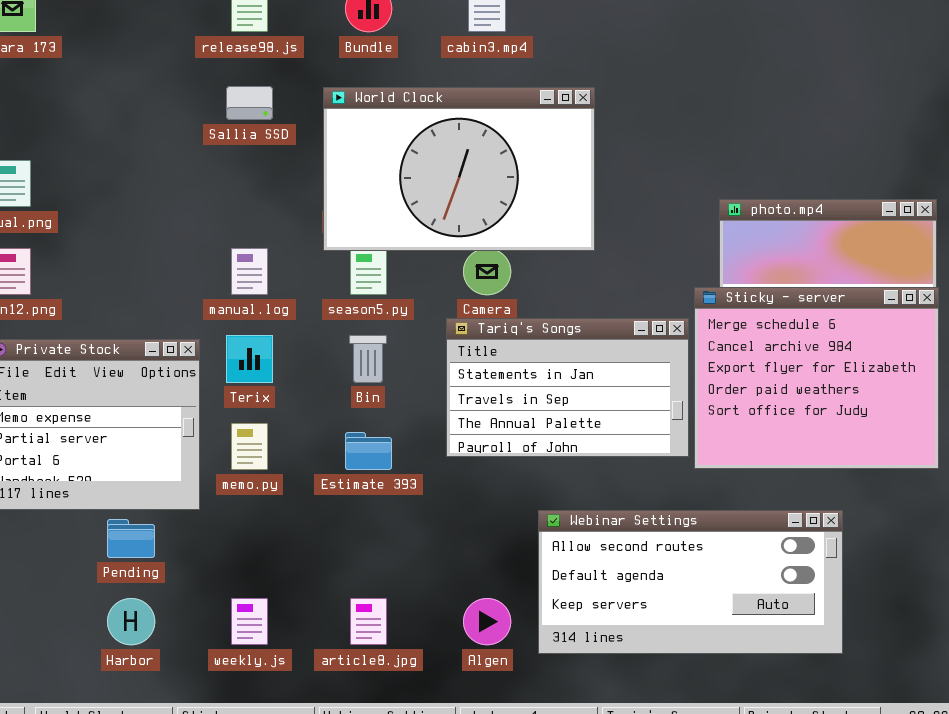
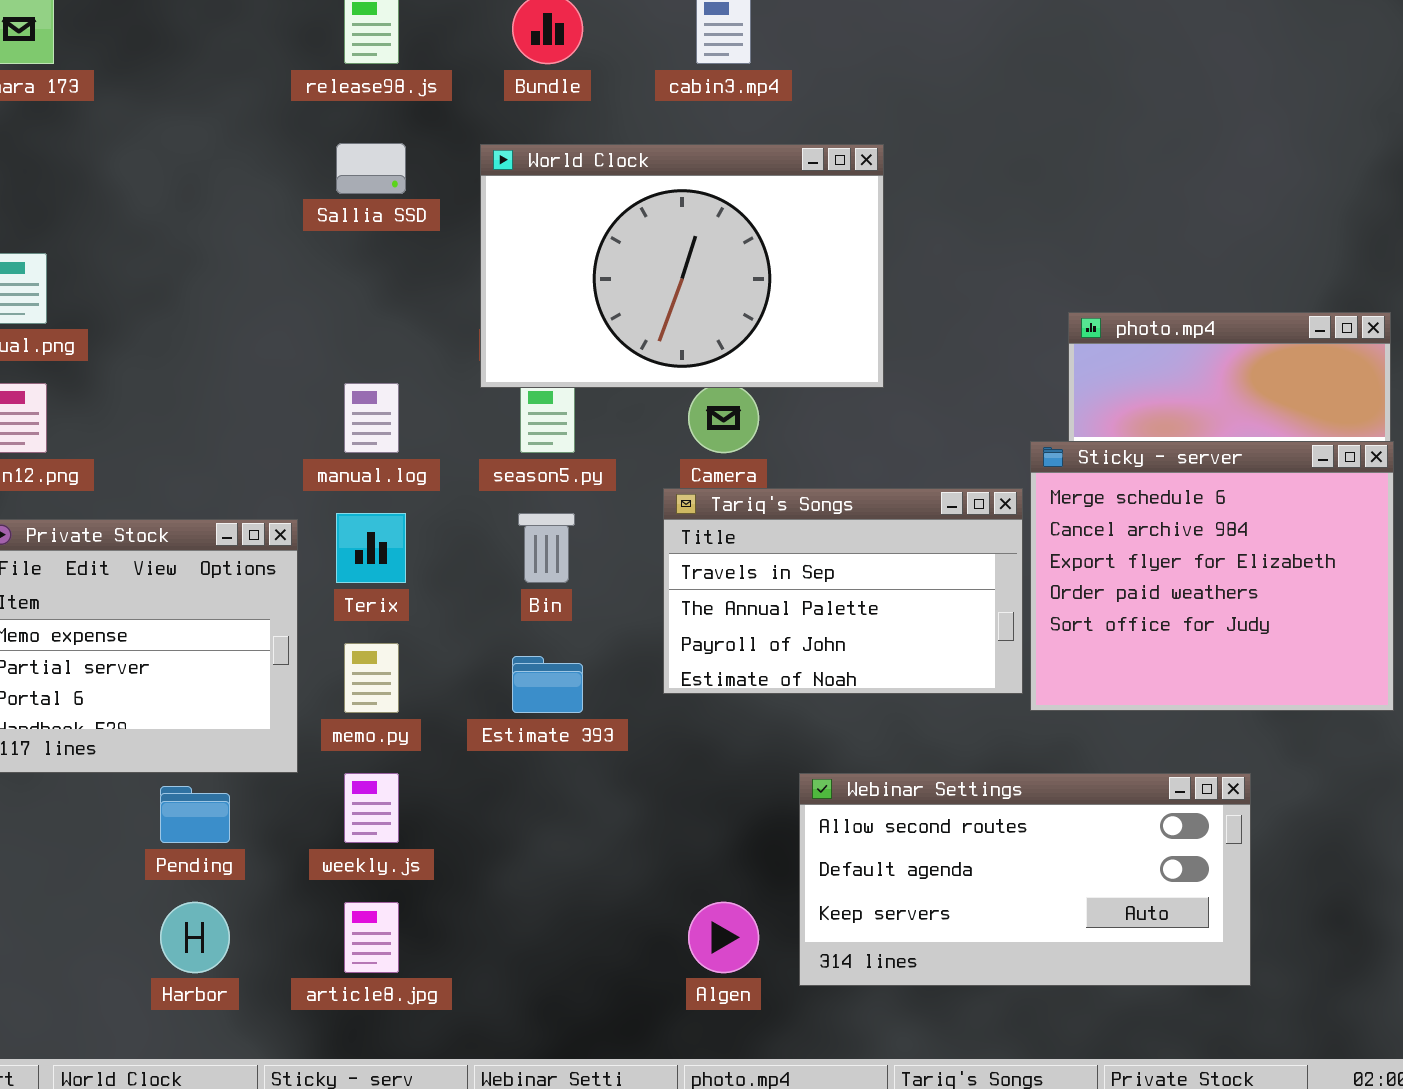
Tariq's Songs: [446,318,689,457] -> [663,488,1023,694], scrolled down 1 row
weekly.js: [231,598,268,645] -> [344,773,399,843], moved
article8.jpg: [350,598,387,645] -> [344,902,399,973], moved

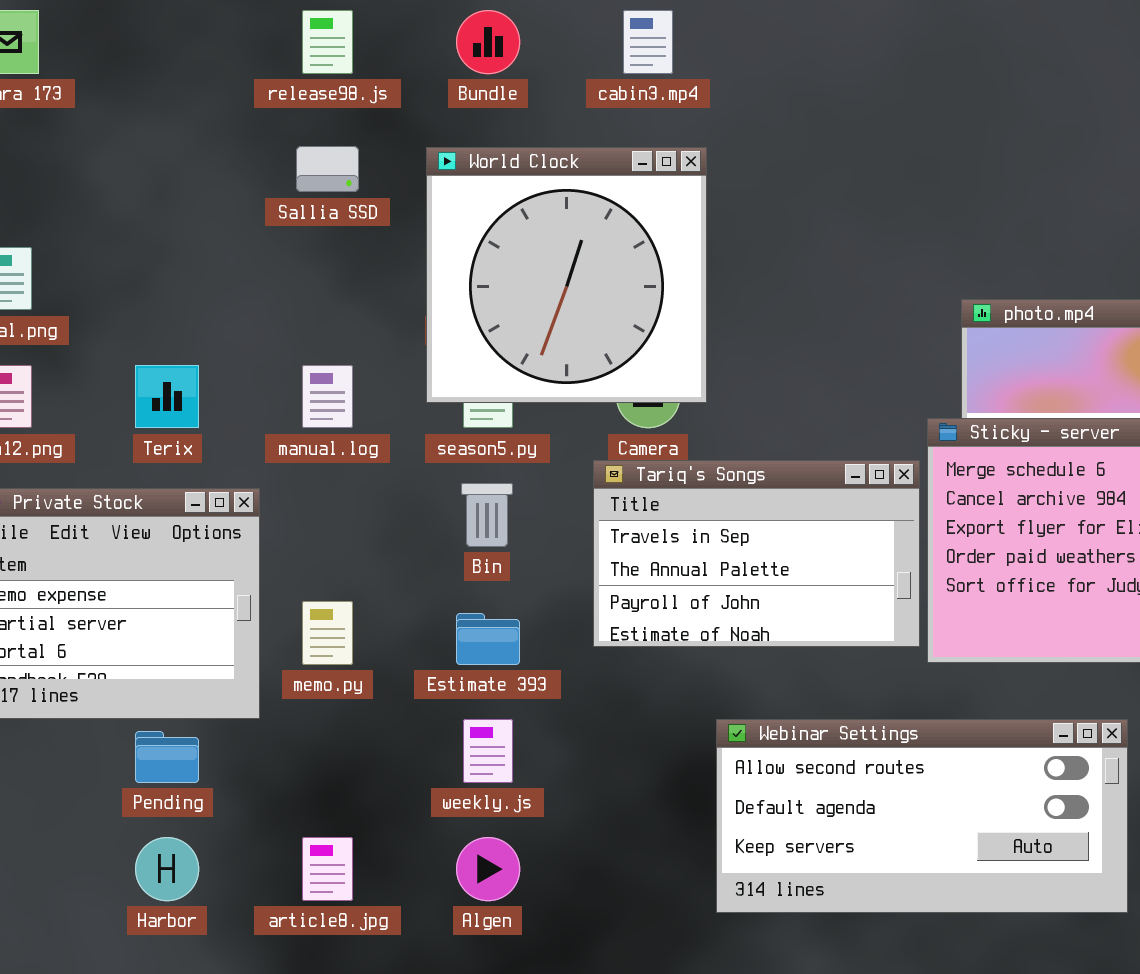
World Clock: [480,144,884,388] -> [426,147,707,403], resized
Terix: [336,513,406,583] -> [135,365,199,428], moved
weekly.js: [344,773,399,843] -> [463,719,513,783], moved
Algen: [688,902,759,973] -> [456,837,520,901], moved

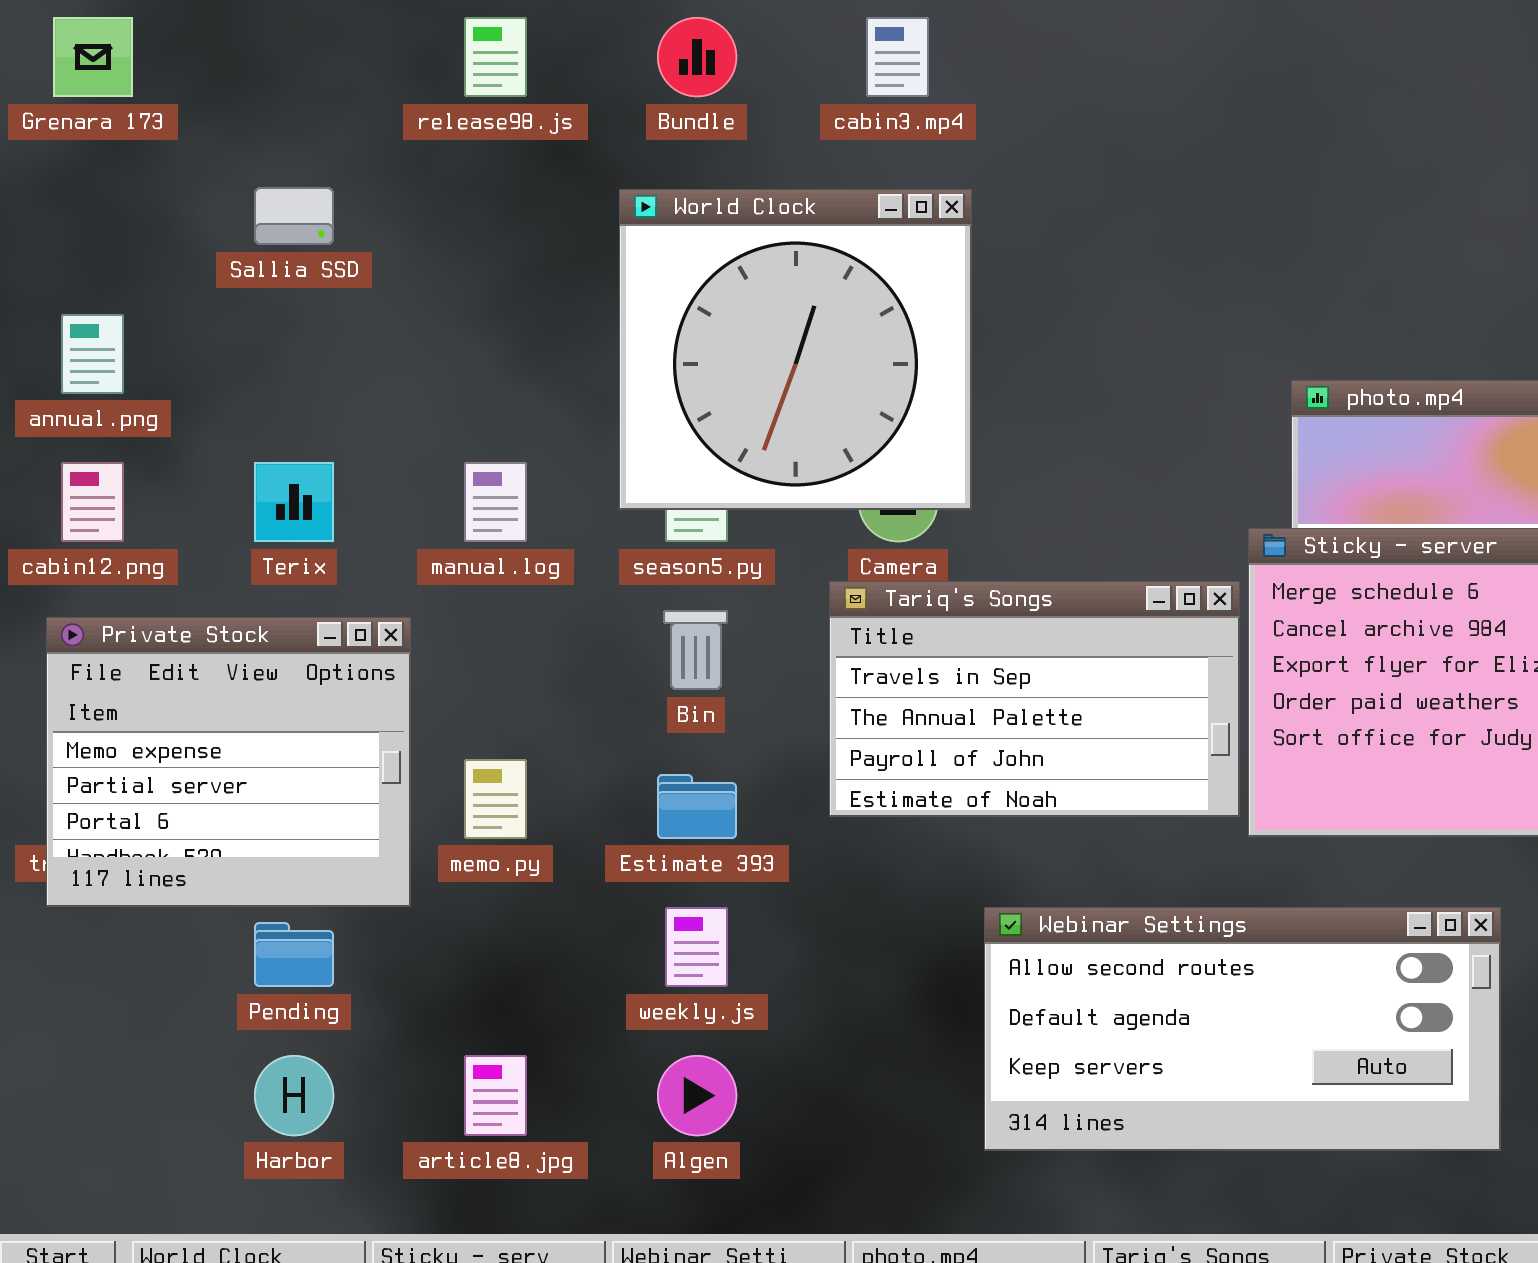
Sallia SSD: [296,146,359,192] -> [254,187,334,245], moved

